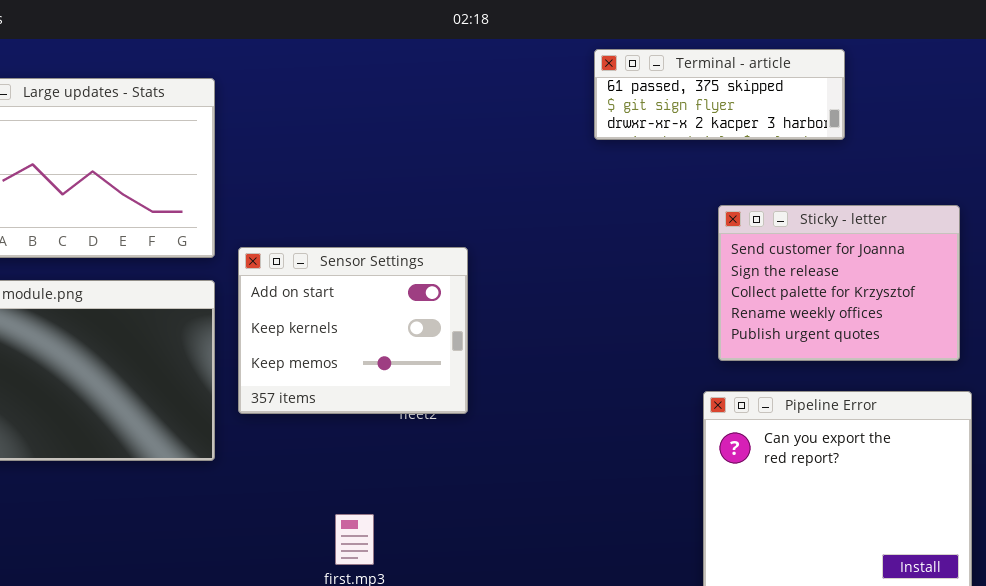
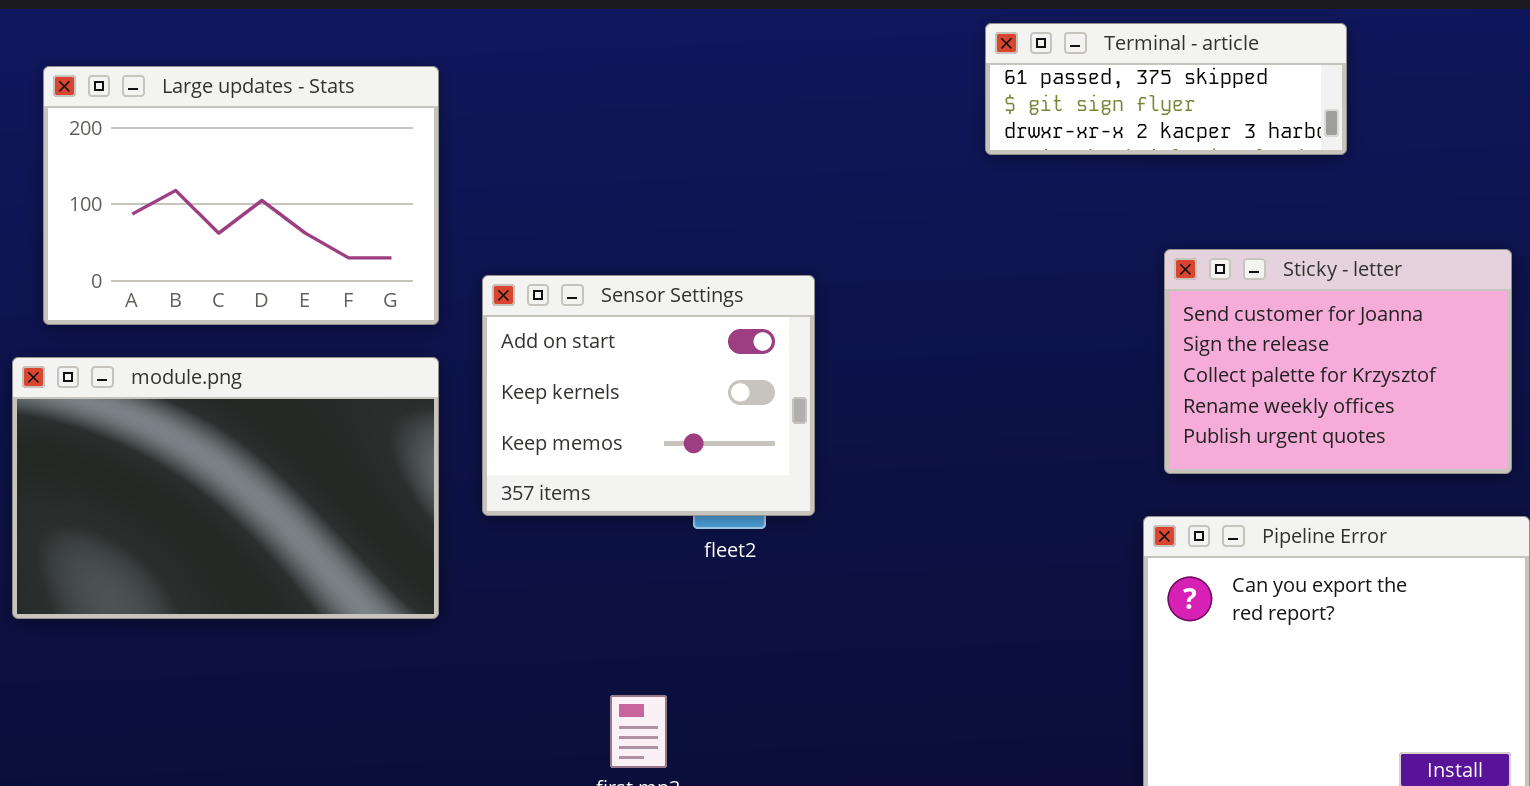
Sensor Settings: [238,247,468,414] -> [482,275,815,516], moved

